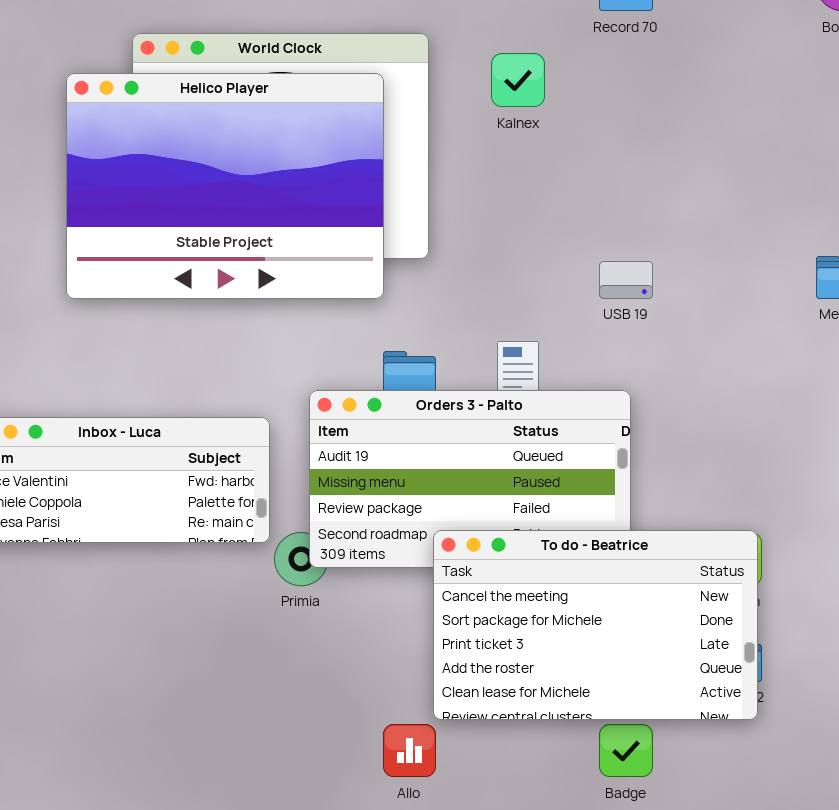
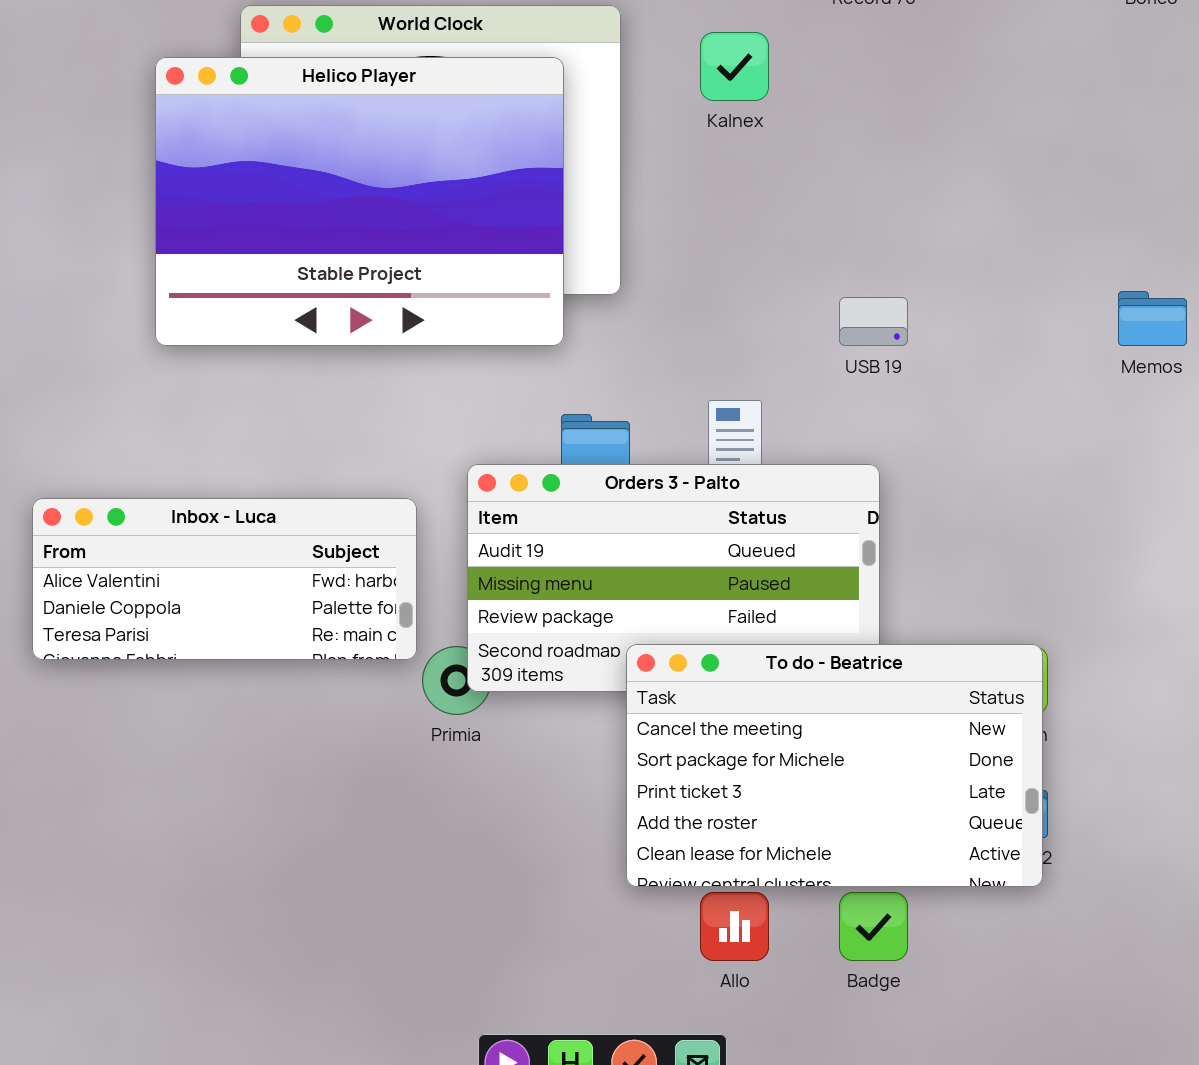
Allo: [383,724,436,777] -> [700,892,769,961], moved

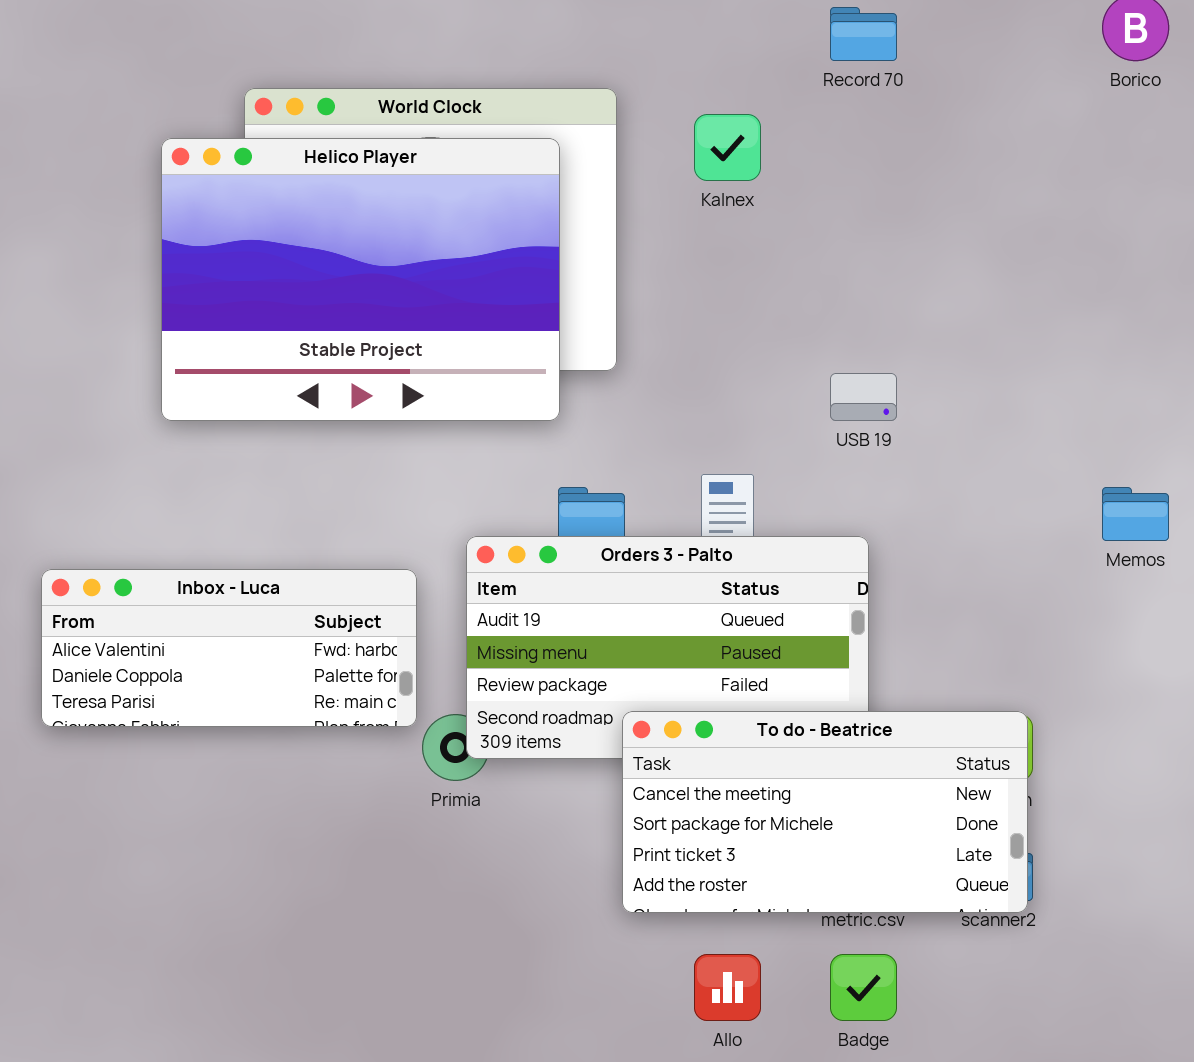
Memos: [1118,291,1187,346] -> [1102,487,1169,541], moved
To do - Beatrice: [626,644,1043,887] -> [622,711,1028,913], resized

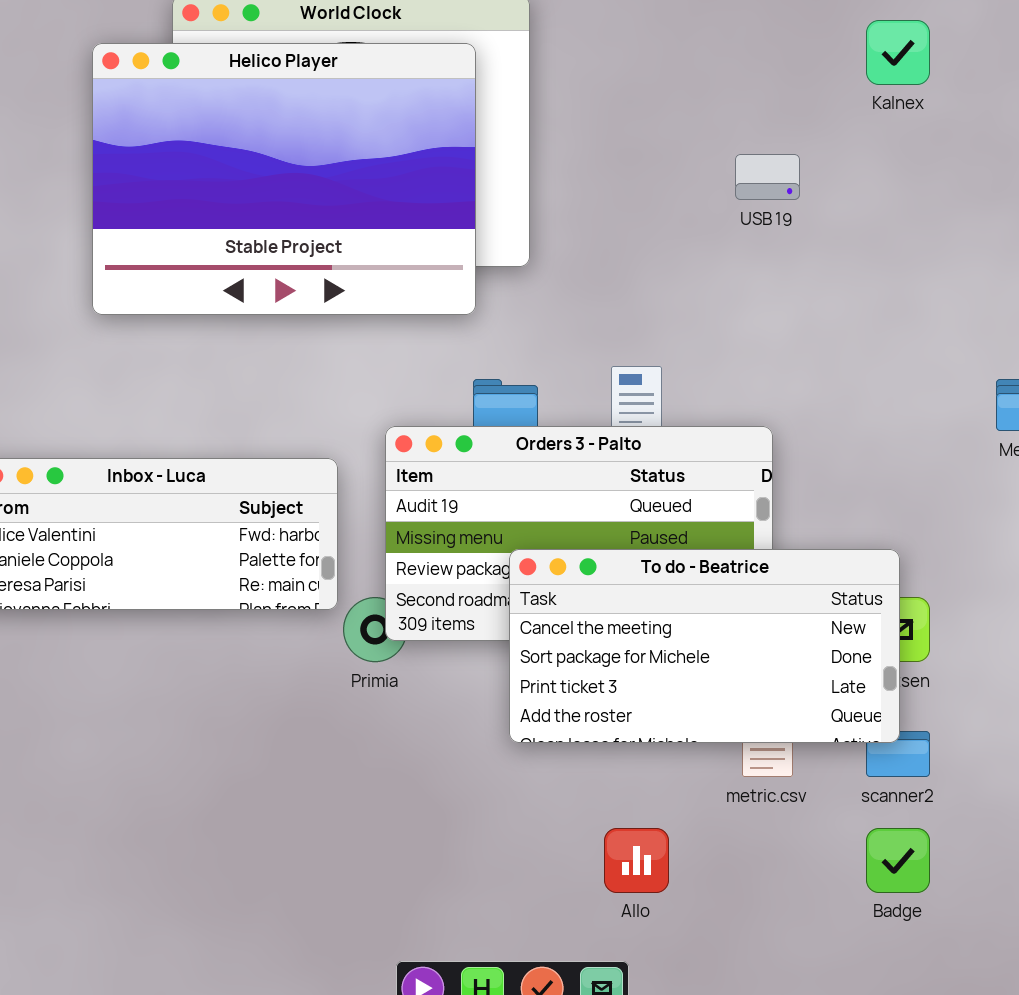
Kalnex: [694,114,761,181] -> [866,20,930,85], moved
USB 19: [830,373,897,421] -> [735,154,800,200], moved
To do - Beatrice: [622,711,1028,913] -> [509,549,900,743], moved
Badge: [830,954,897,1021] -> [866,828,930,893], moved

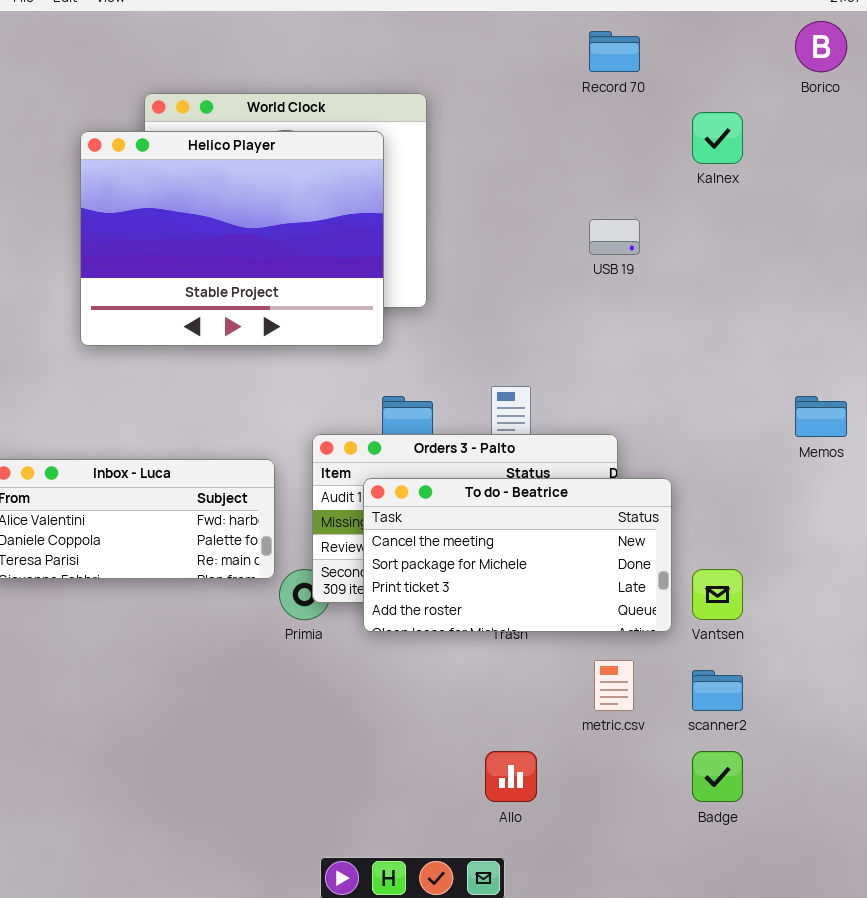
To do - Beatrice: [509,549,900,743] -> [363,478,672,632], moved

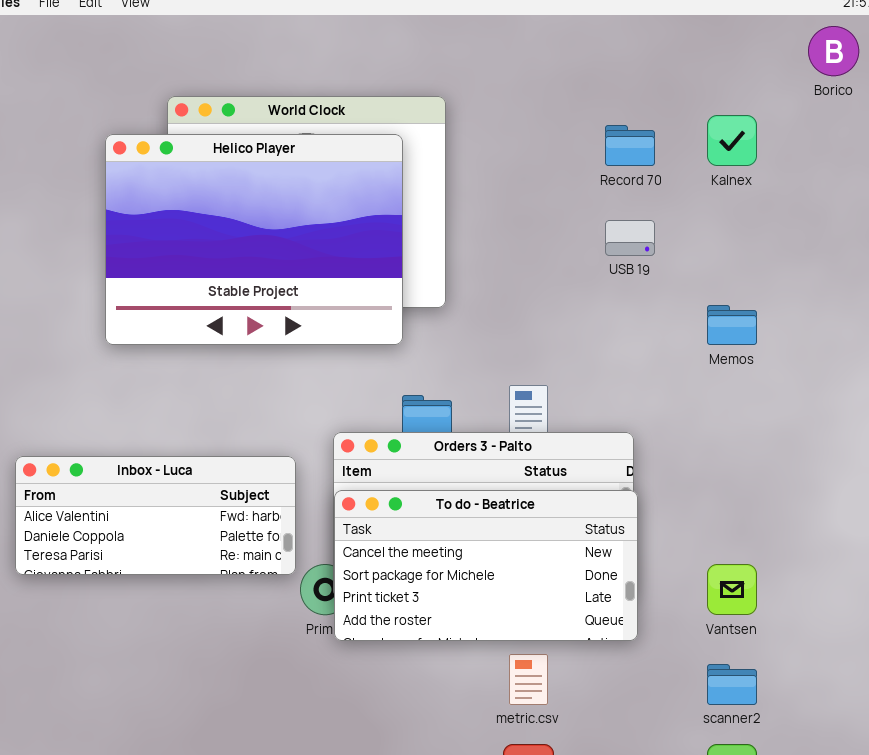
Record 70: [589,31,640,72] -> [605,125,655,166], moved
Memos: [795,396,847,437] -> [707,305,757,345], moved
To do - Beatrice: [363,478,672,632] -> [334,490,638,641], moved
metric.csv: [594,660,634,711] -> [509,654,548,705], moved

